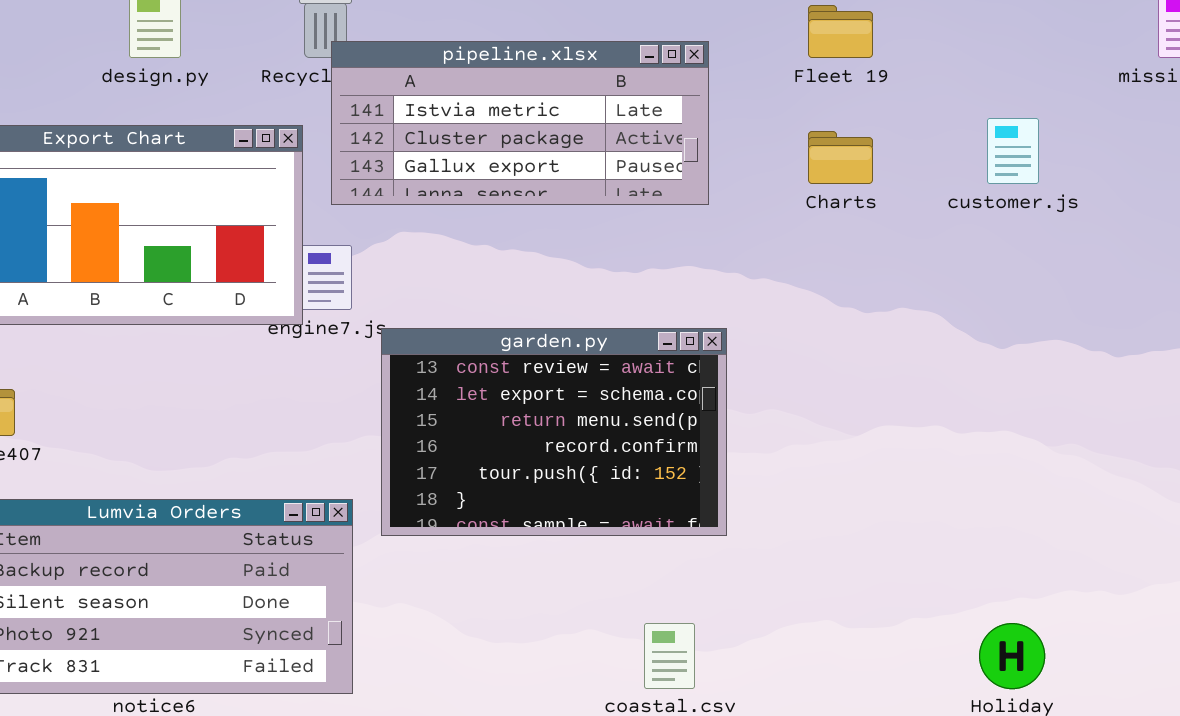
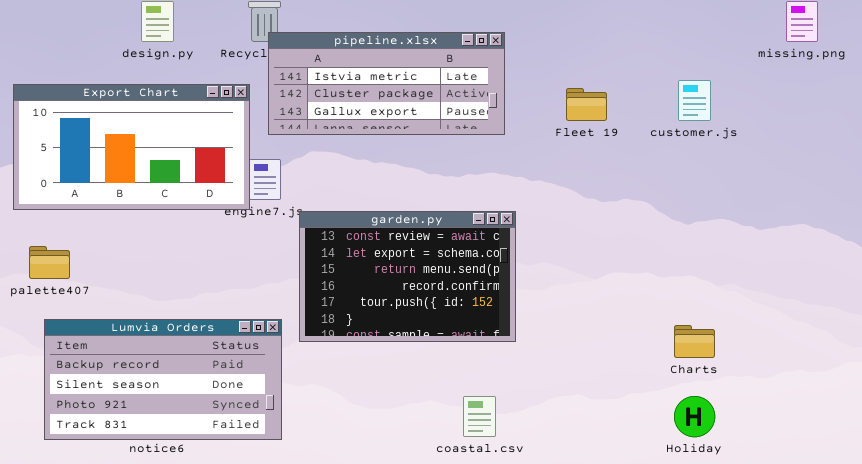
Fleet 19: [808,5,873,58] -> [566,88,607,121], moved
Charts: [808,131,873,184] -> [674,325,715,358], moved

